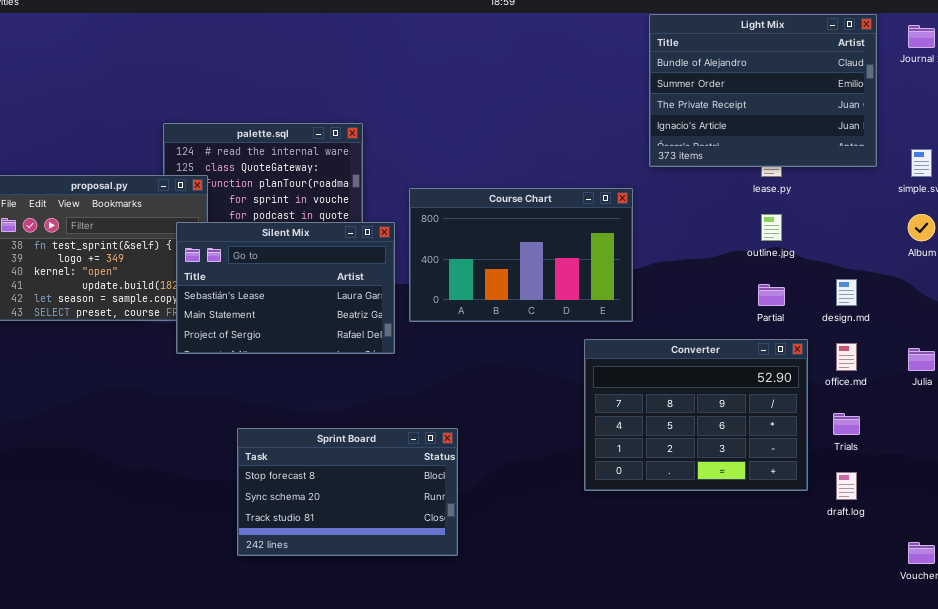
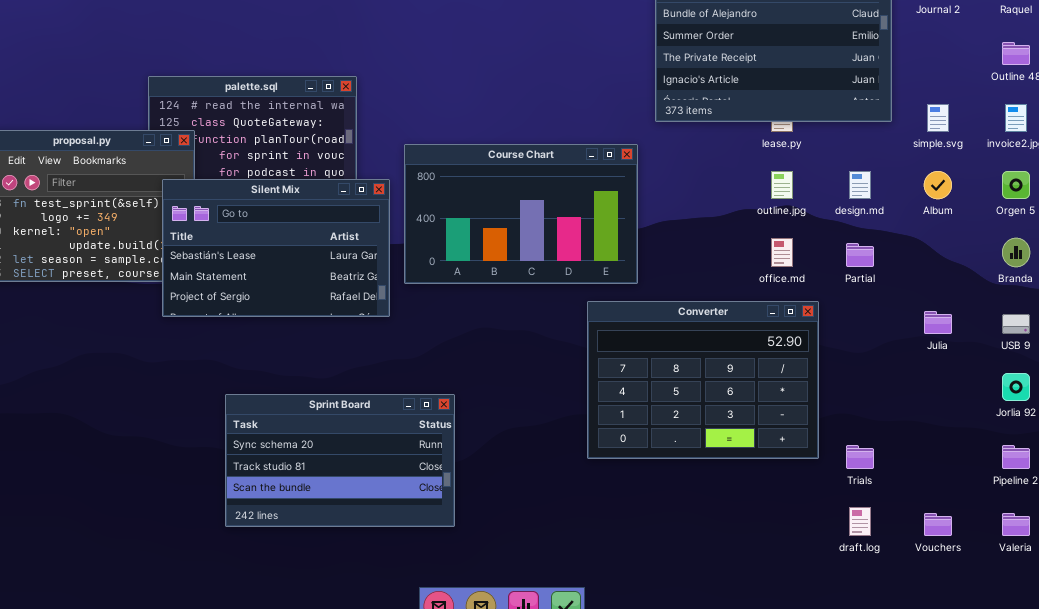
design.md: [836,279,857,306] -> [849,171,871,199], moved
Partial: [758,284,785,306] -> [846,243,874,267], moved
office.md: [836,343,857,371] -> [771,238,793,267], moved
Trials: [833,413,860,435] -> [846,445,874,469], moved
Sprint Board: [237,428,458,556] -> [225,394,455,527], scrolled down 1 row
draft.log: [836,472,857,500] -> [849,507,871,536], moved

